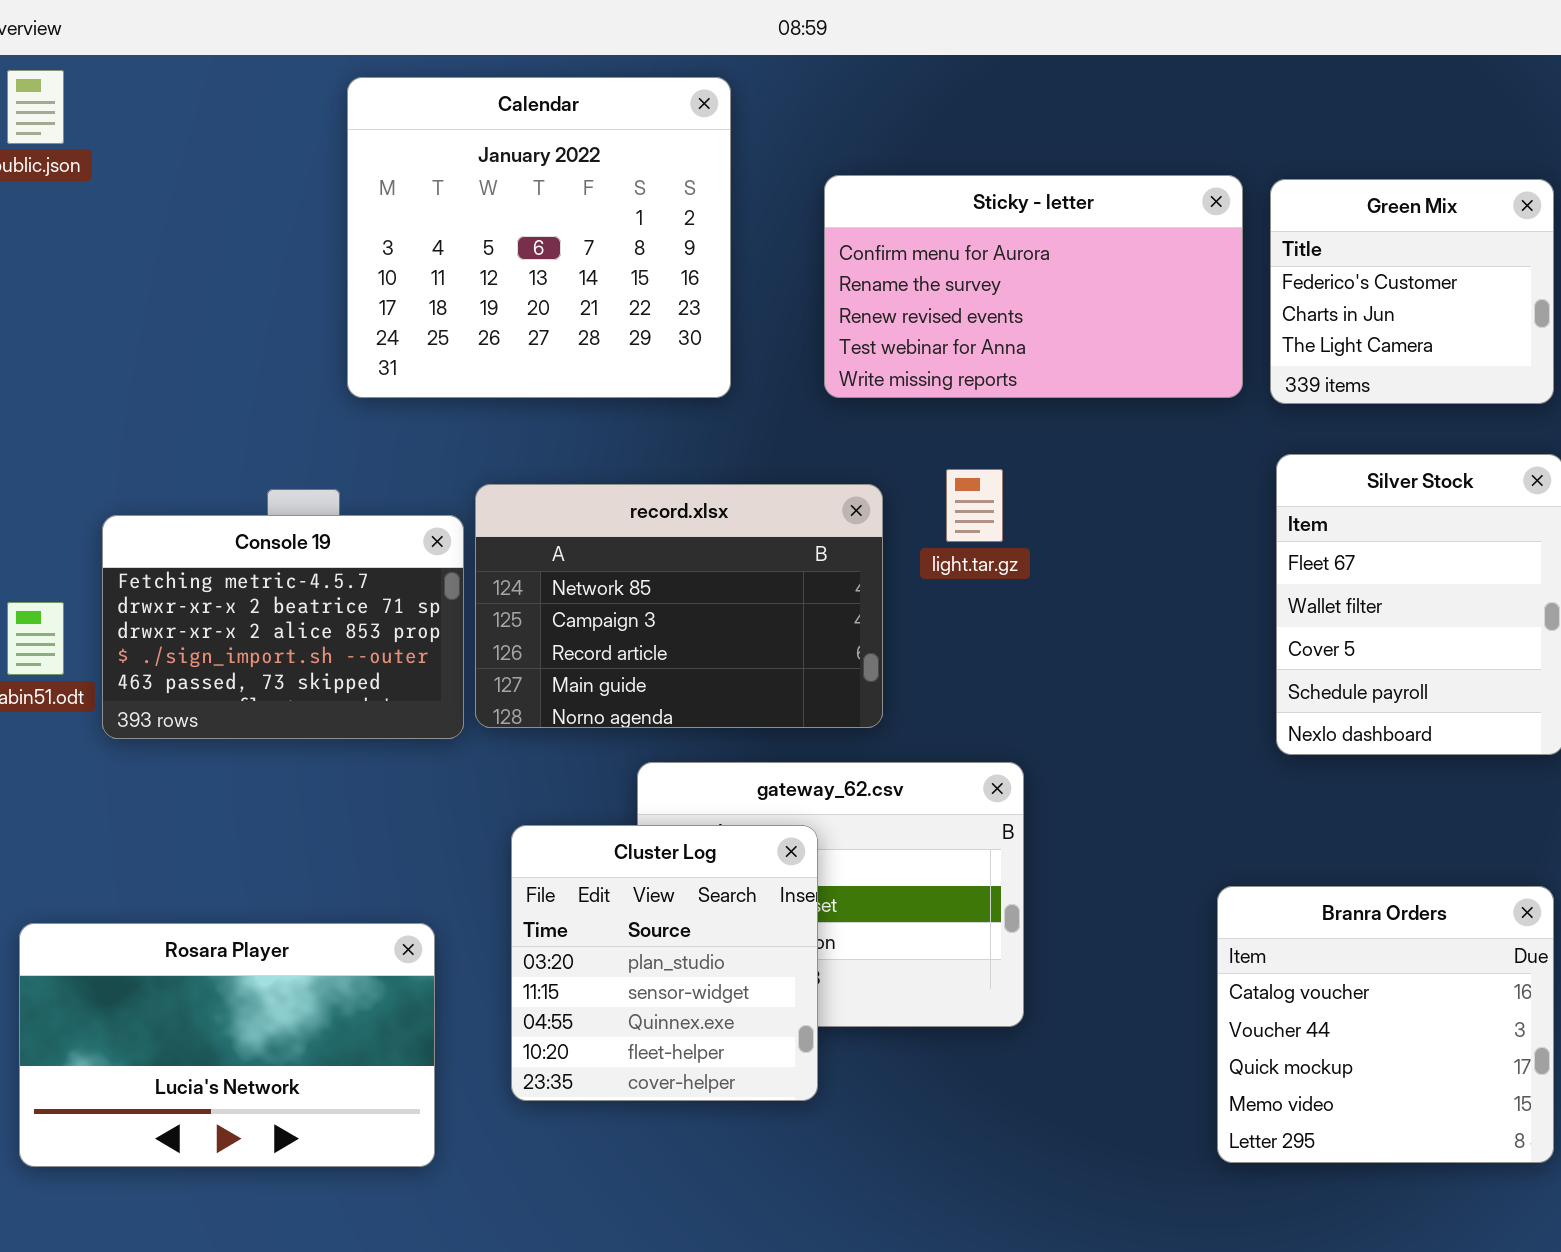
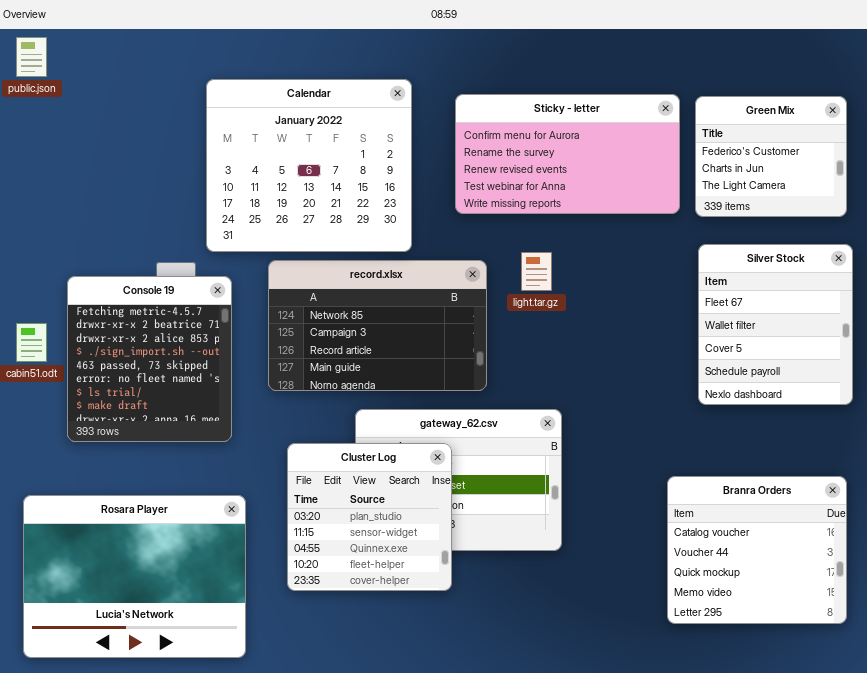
Calendar: [347,77,731,398] -> [206,79,412,252], moved
Console 19: [102,515,464,739] -> [67,276,232,442], resized
Rosara Player: [19,923,435,1167] -> [23,495,246,658], resized

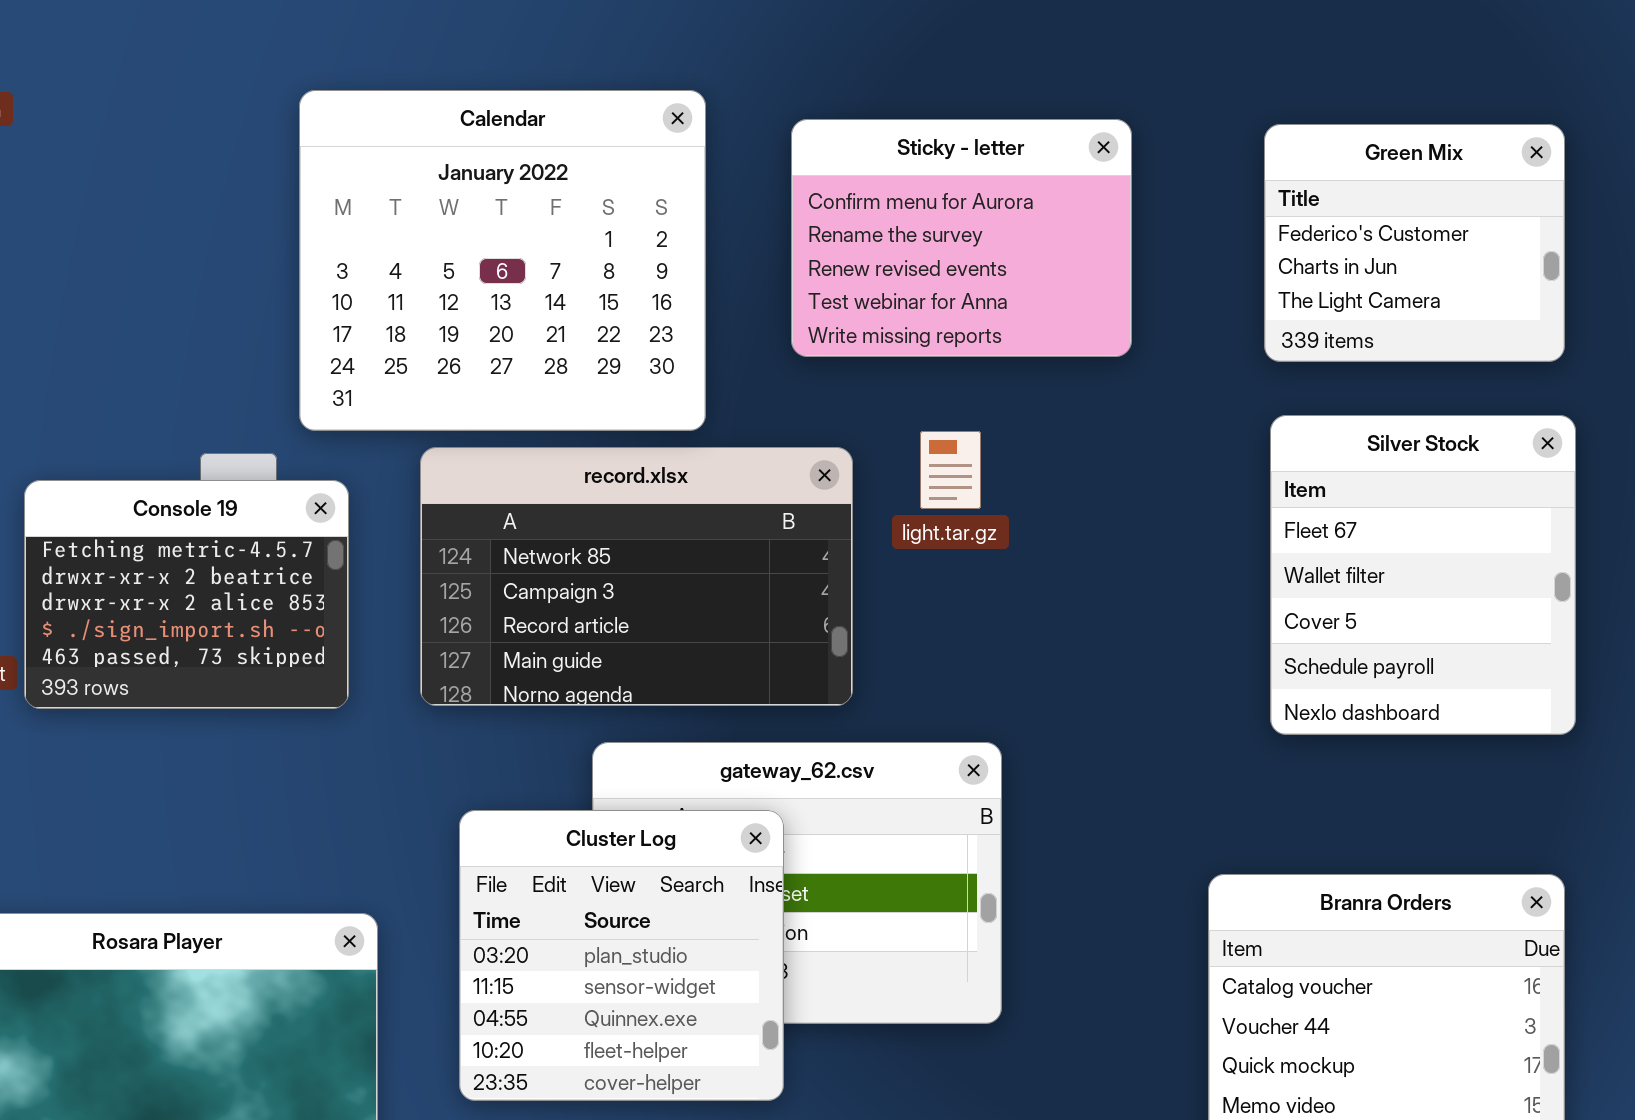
Sticky - letter: [455,94,680,214] -> [791,119,1132,357], resized
Console 19: [67,276,232,442] -> [24,480,349,709], resized

